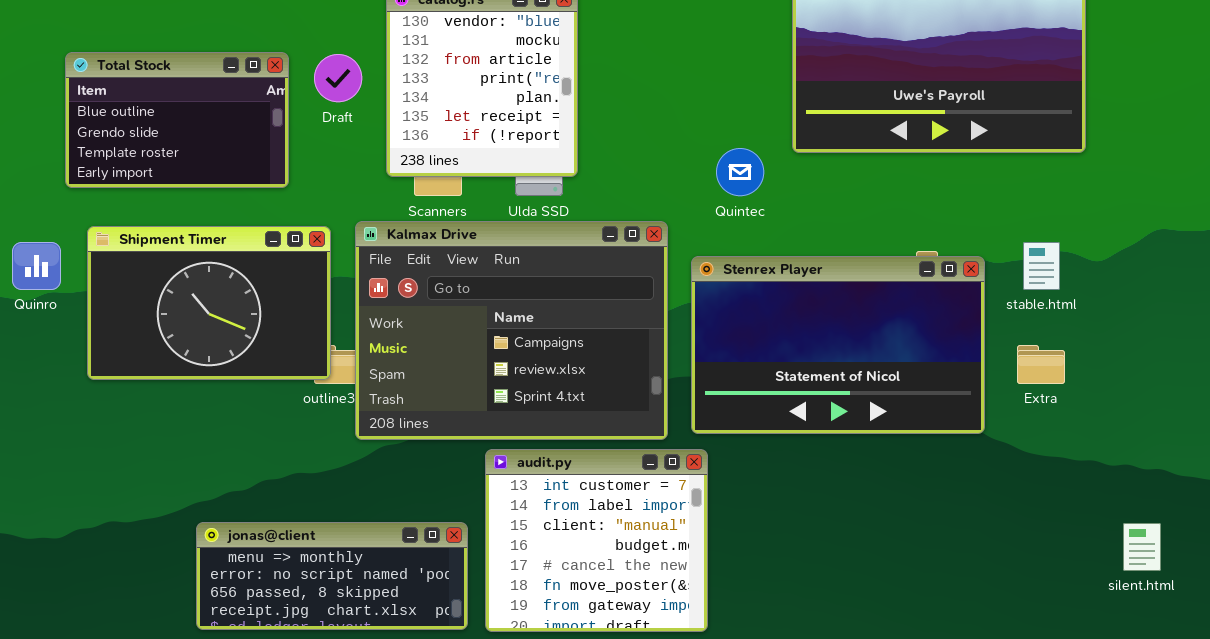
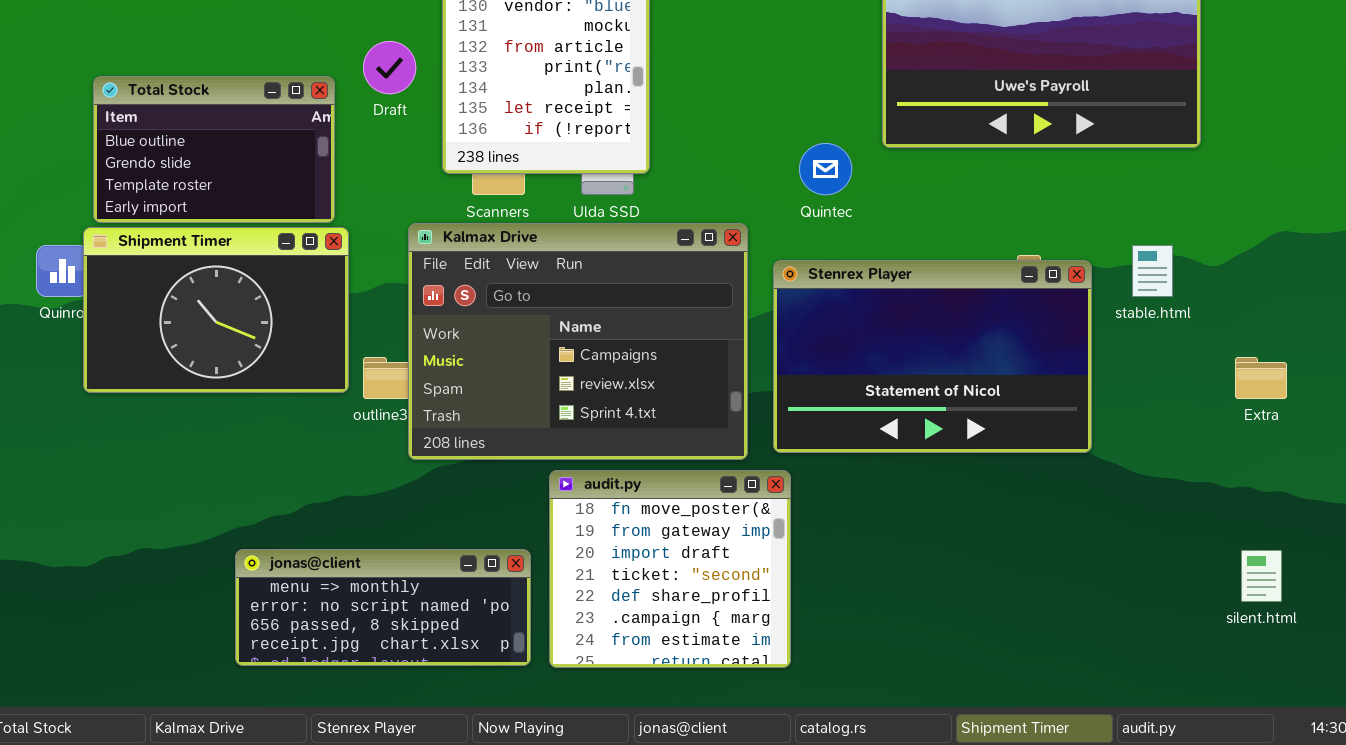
Total Stock: [65,52,289,188] -> [93,76,335,223], moved
Shipment Timer: [87,226,331,380] -> [83,227,349,393], moved
Extra: [1017,345,1065,384] -> [1235,357,1287,399], moved
audit.py: [485,449,708,632] -> [549,470,791,668], scrolled down 5 rows

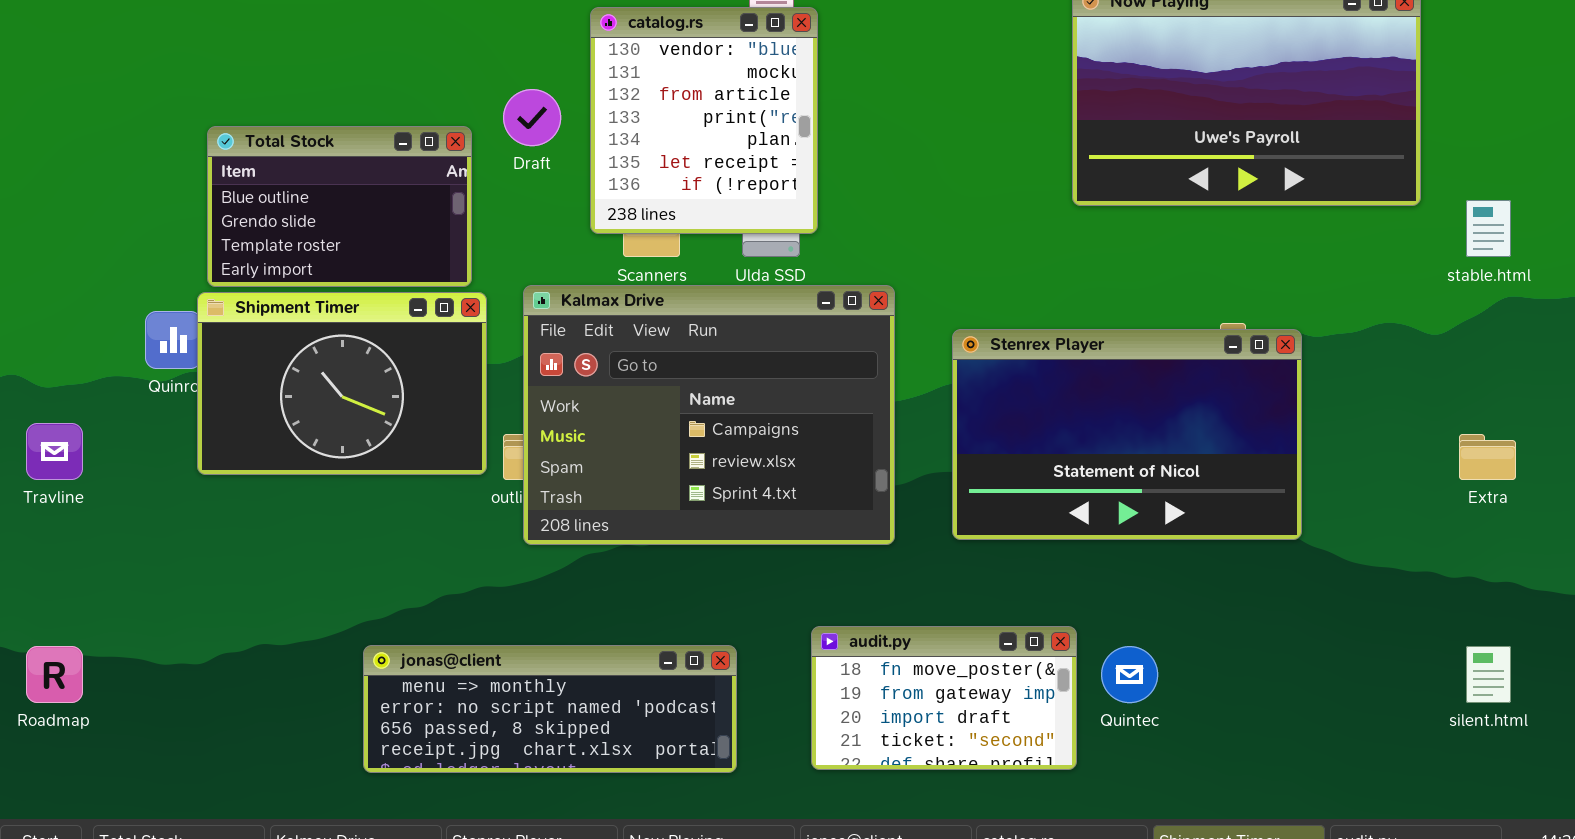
Quintec: [799,143,852,195] -> [1101,646,1158,703], moved
Kalmax Drive: [408,223,748,460] -> [523,285,895,545], moved
stable.html: [1132,245,1173,297] -> [1466,200,1511,257], moved
audit.py: [549,470,791,668] -> [811,626,1077,770], moved, resized
jonas@client: [235,549,531,666] -> [363,645,737,773], resized

